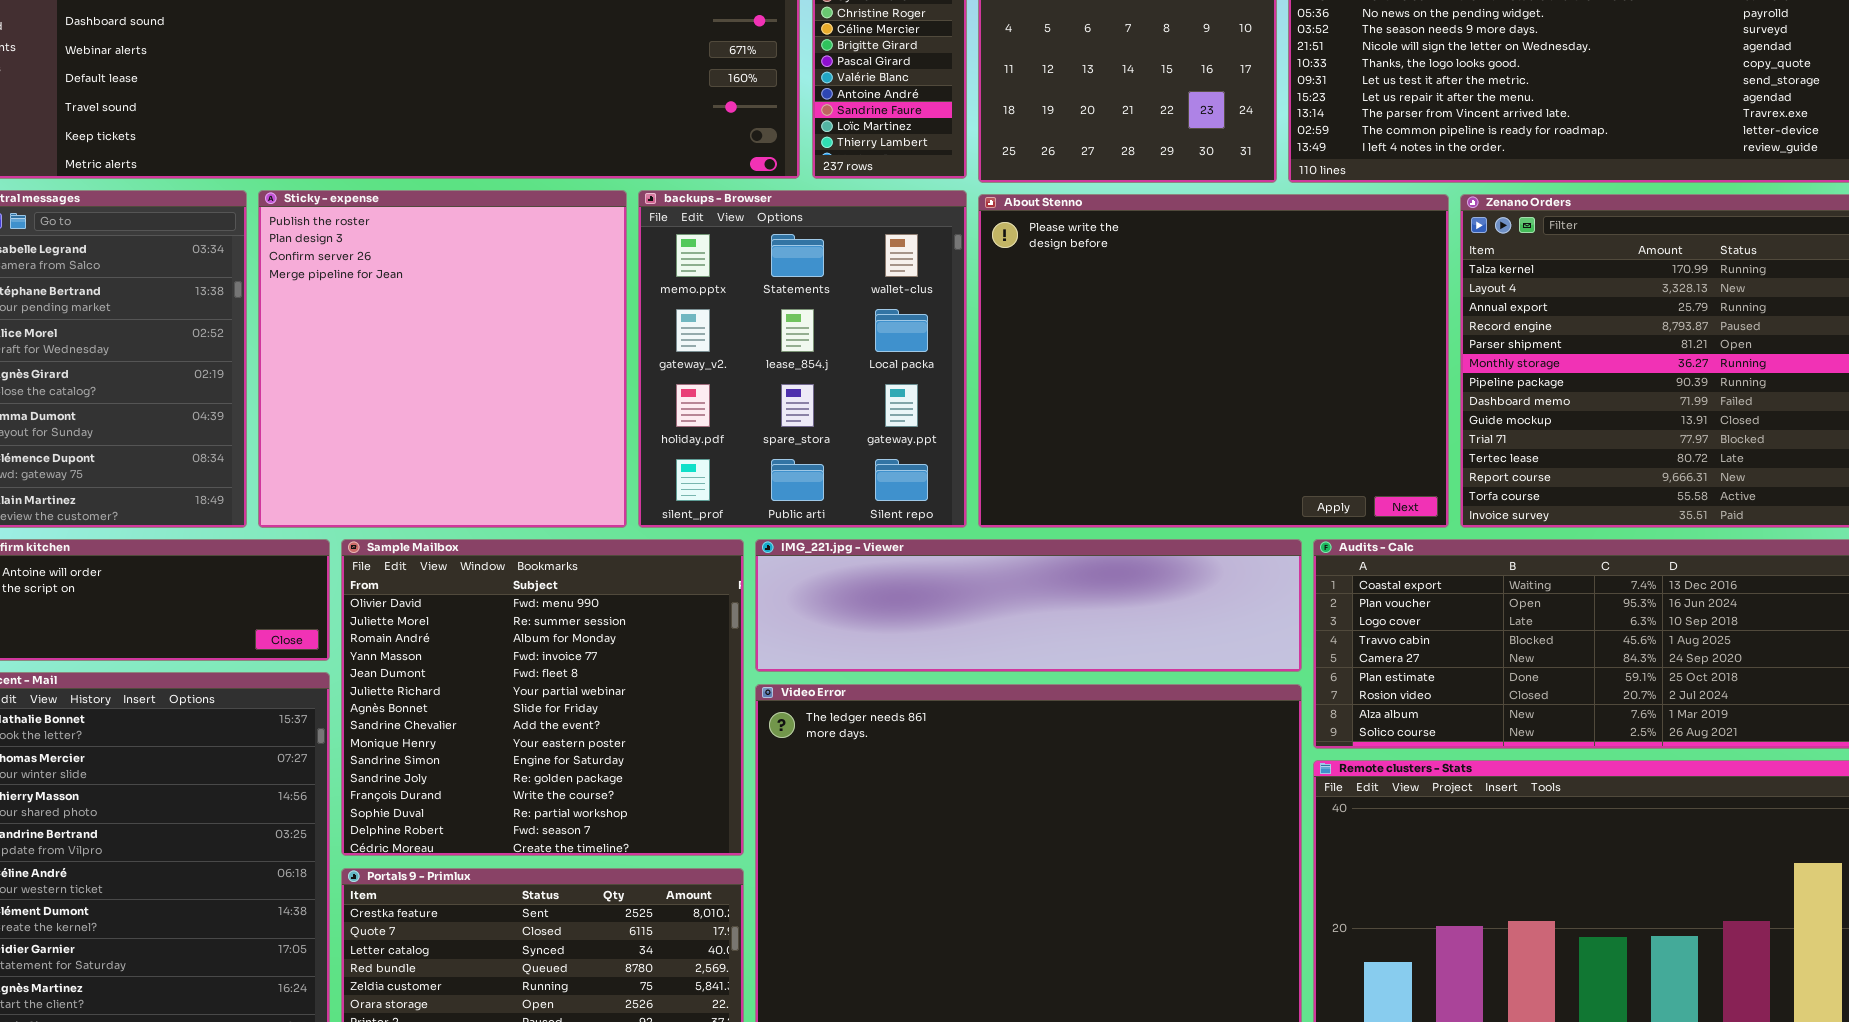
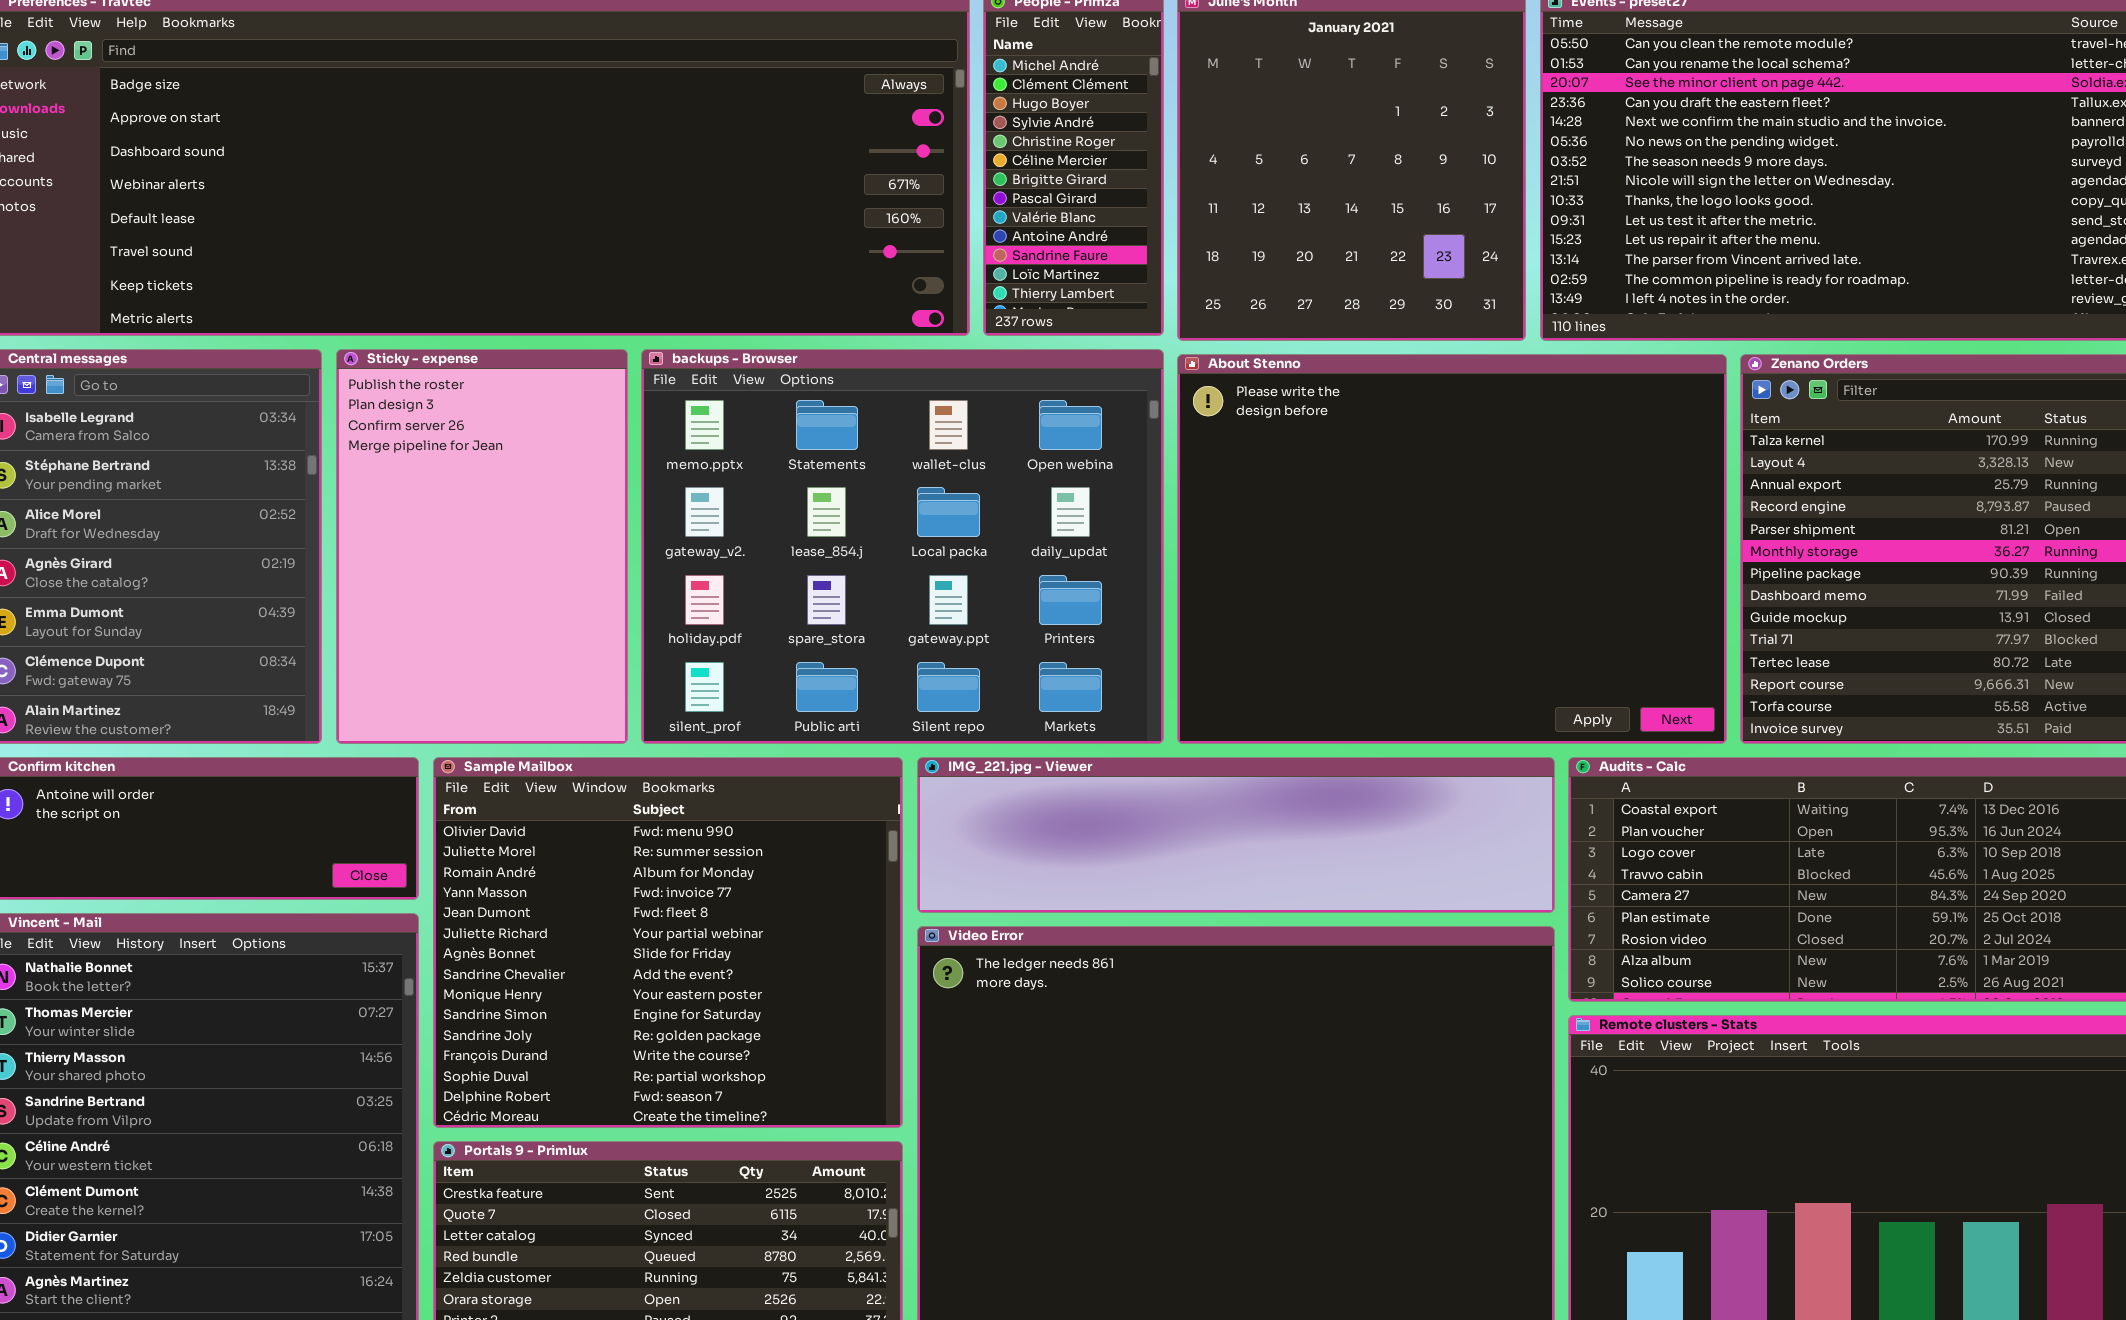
Sticky - expense: [258,190,627,528] -> [336,349,628,744], resized
backups - Browser: [638,190,967,528] -> [641,349,1164,744], resized

